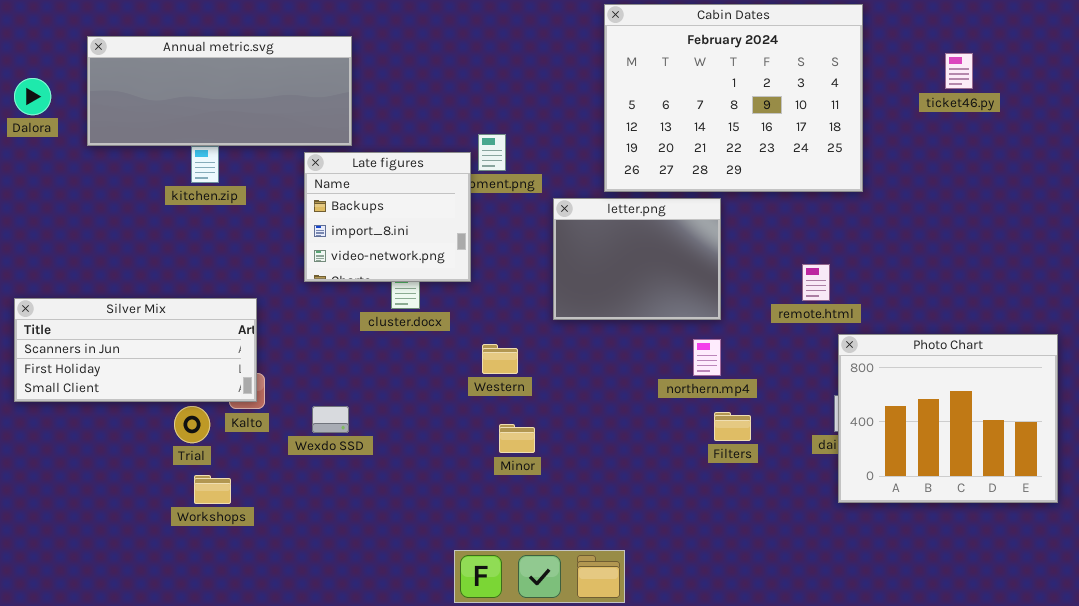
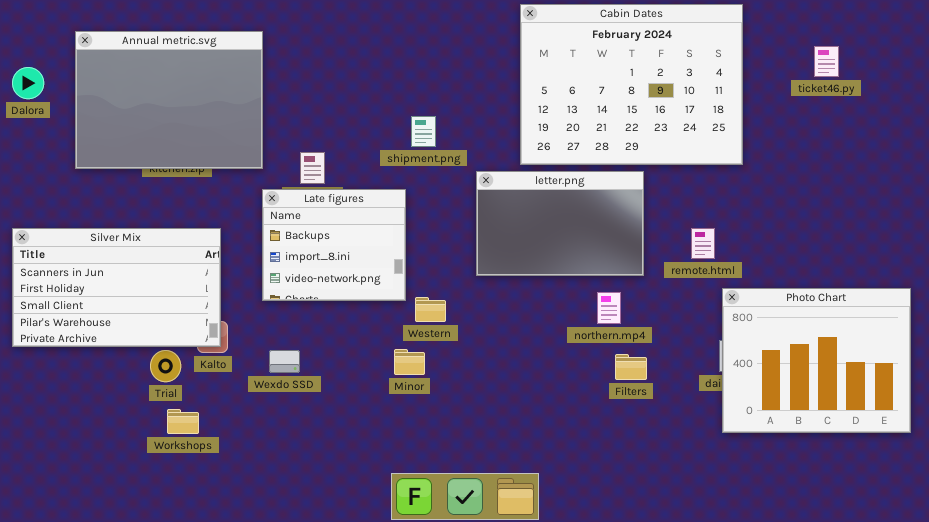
Annual metric.svg: [87,36,352,146] -> [75,31,263,169], resized
Late figures: [304,152,471,282] -> [262,189,406,301], moved
letter.png: [553,198,721,320] -> [476,171,644,276], resized
Silver Mix: [14,298,257,402] -> [12,228,221,347], resized
Minor: [499,424,535,453] -> [394,349,425,375], moved

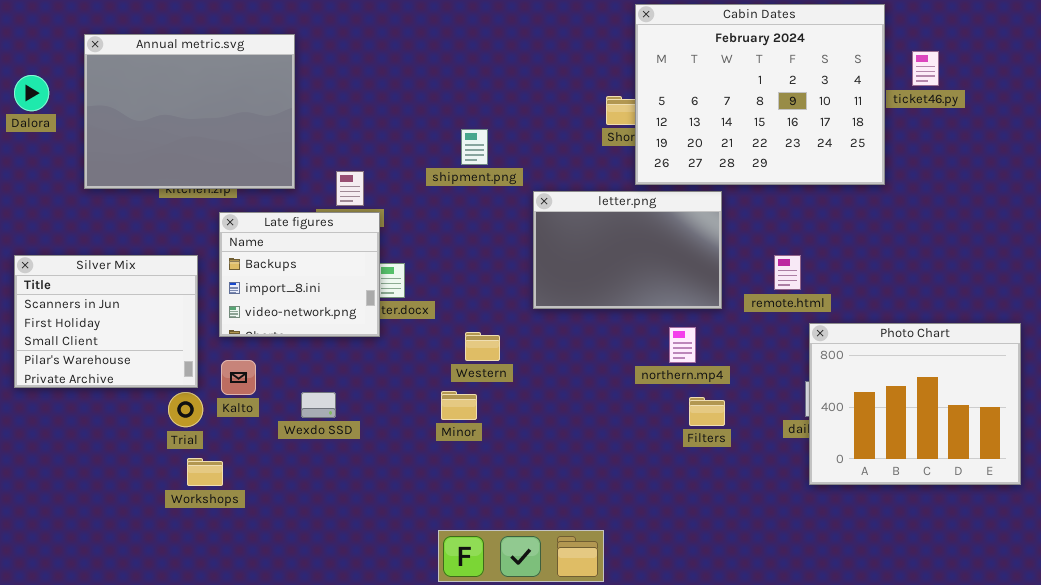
Cabin Dates: [520,4,743,165] -> [635,4,885,185], moved
Late figures: [262,189,406,301] -> [219,212,380,337], moved
Silver Mix: [12,228,221,347] -> [14,255,198,388], resized

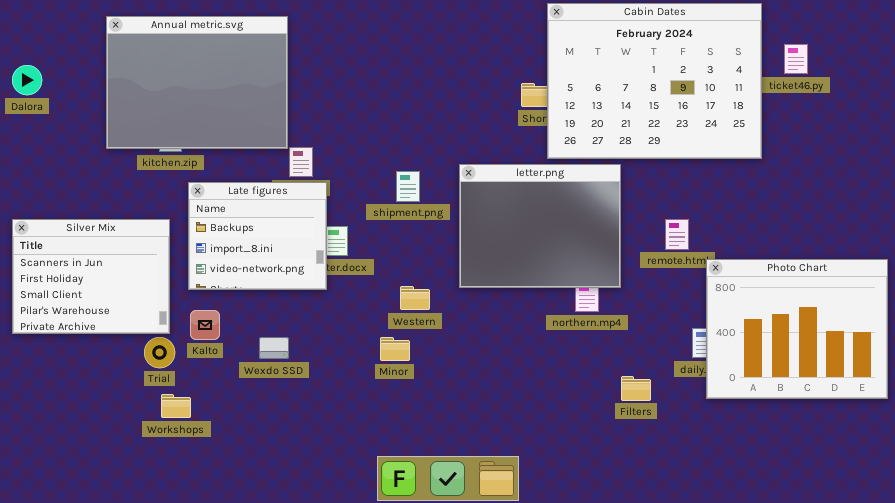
Annual metric.svg: [84,34,295,189] -> [106,16,288,149], moved
shipment.png: [461,129,488,165] -> [396,171,420,202], moved
letter.png: [533,191,722,309] -> [459,164,621,288], resized
Photo Chart: [809,323,1021,485] -> [706,259,888,399], moved
Filters: [689,397,725,426] -> [621,376,651,401], moved

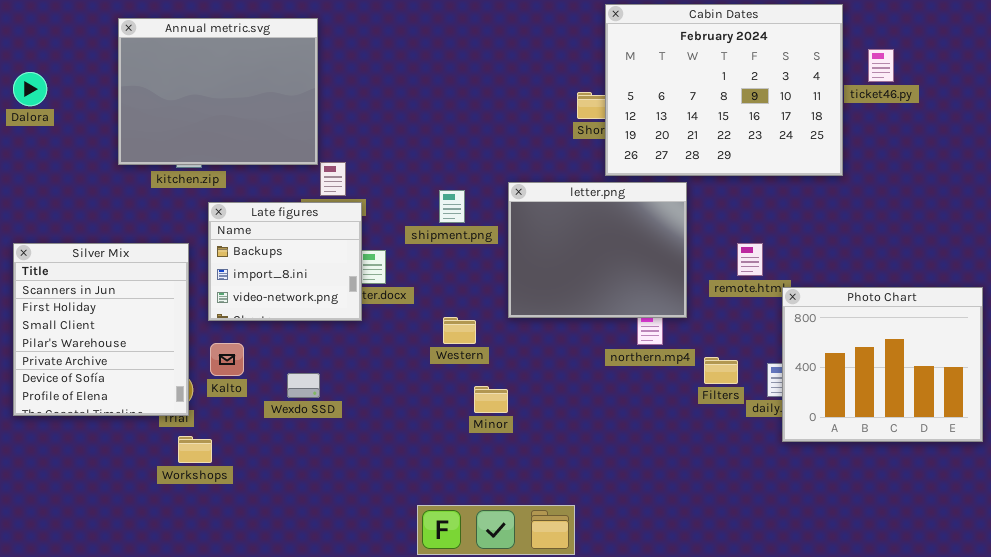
Silver Mix: [12,219,170,334] -> [13,243,189,416], resized
Minor: [380,337,410,361] -> [474,386,508,413], moved
Filters: [621,376,651,401] -> [704,357,738,384], moved

